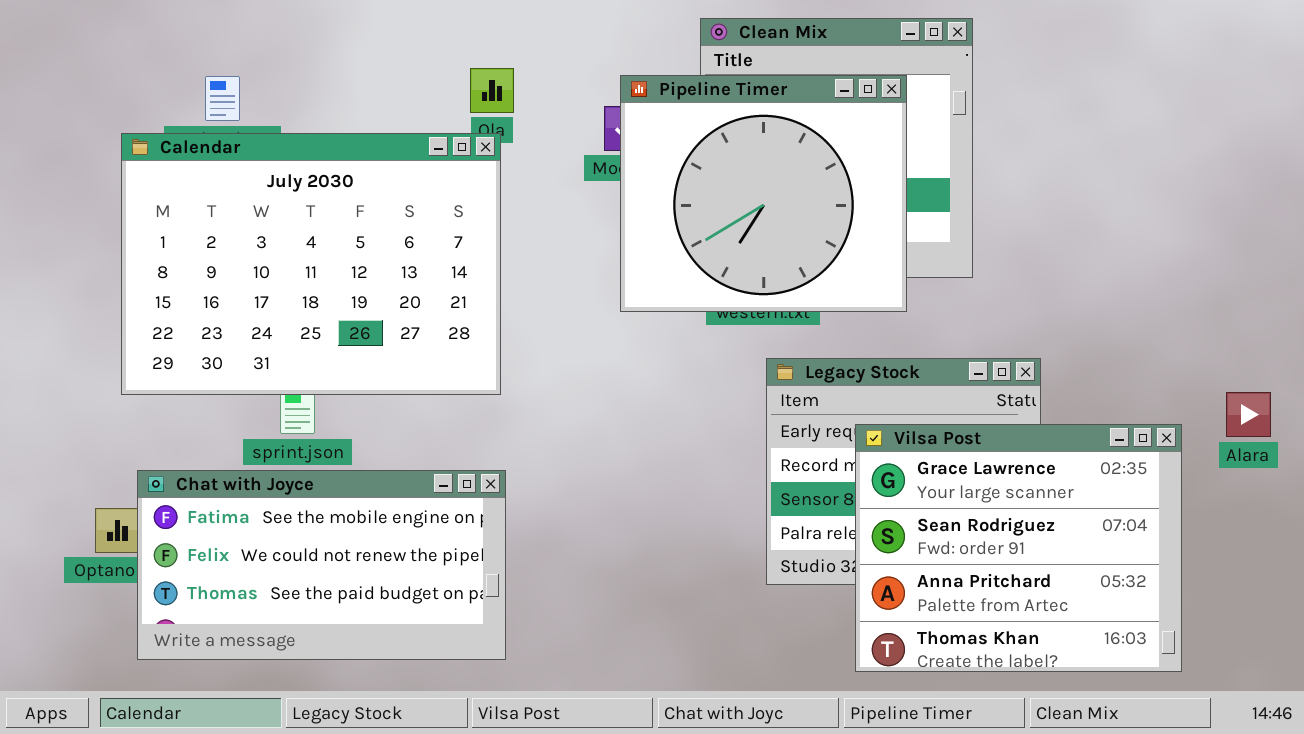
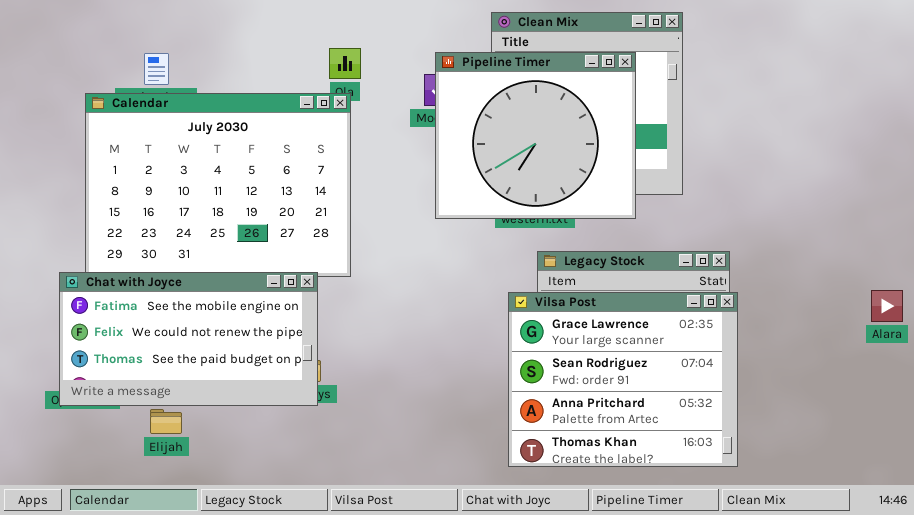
Alara: [1226,392,1271,437] -> [871,290,903,322], moved
Vilsa Post: [855,424,1182,672] -> [508,292,738,467], moved
Chat with Joyce: [137,470,506,660] -> [59,272,318,406], moved

